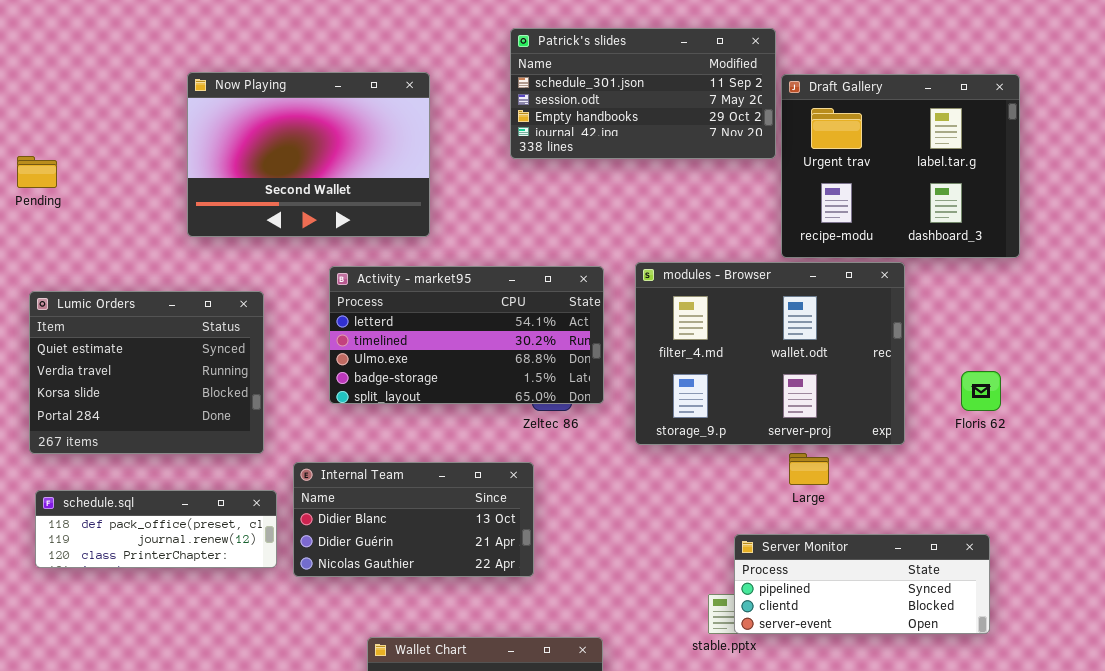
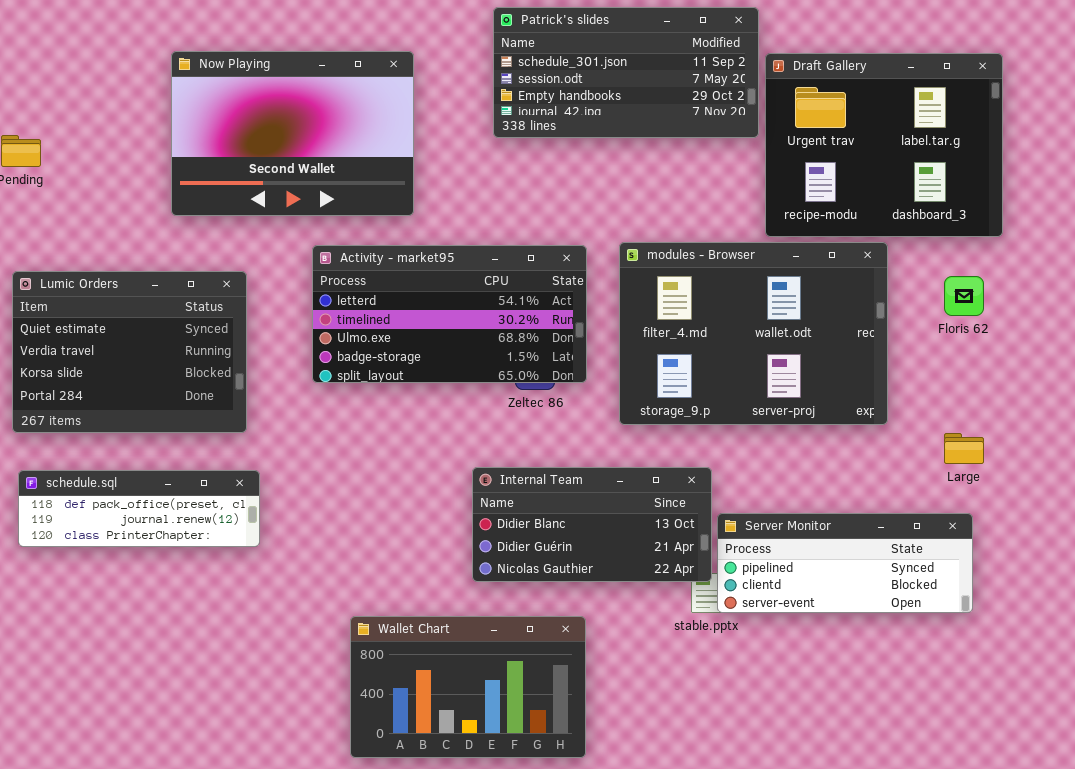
Floris 62: [961,371,1001,411] -> [944,276,984,316], moved
Large: [789,453,829,485] -> [944,433,984,464], moved
Internal Team: [293,462,534,577] -> [472,467,712,582], moved

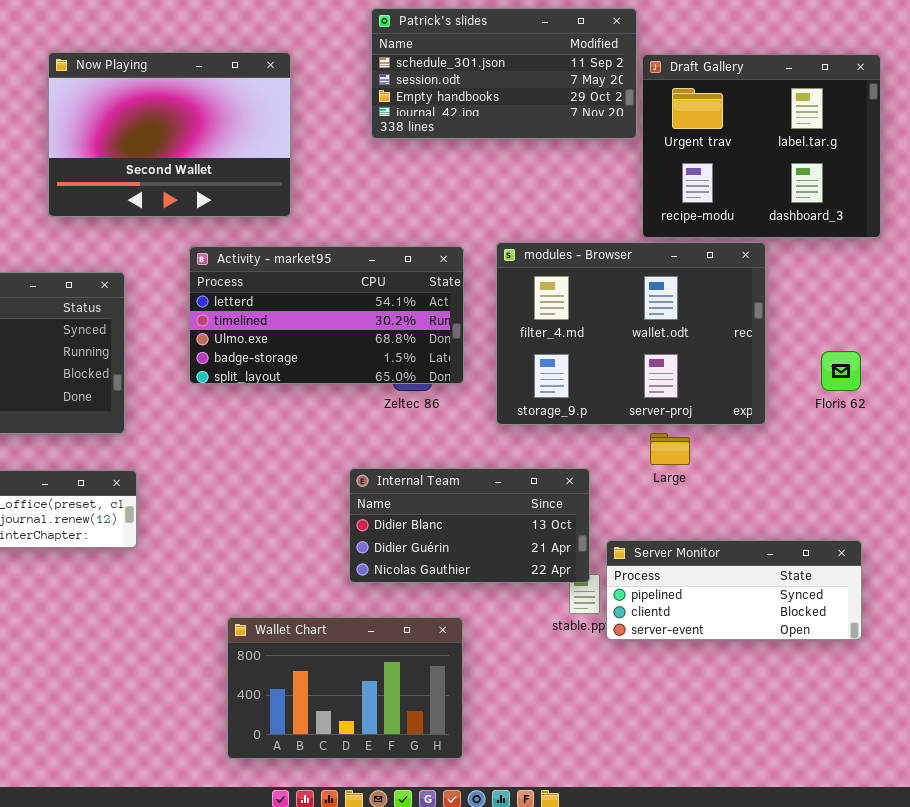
Floris 62: [944,276,984,316] -> [821,351,861,391], moved
Large: [944,433,984,464] -> [650,433,690,465], moved
Server Monitor: [717,513,973,613] -> [606,540,862,640], moved

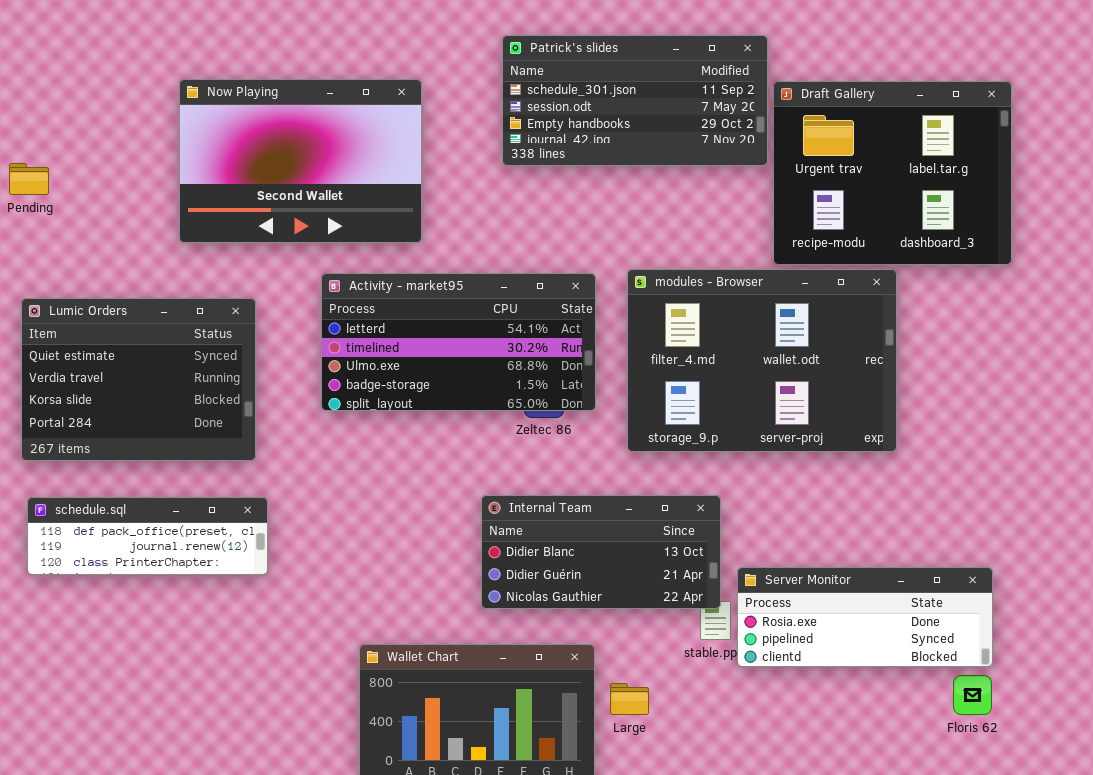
Floris 62: [821,351,861,391] -> [953,675,992,715], moved
Large: [650,433,690,465] -> [610,683,649,715], moved
Server Monitor: [606,540,862,640] -> [737,567,993,667], scrolled up 1 row

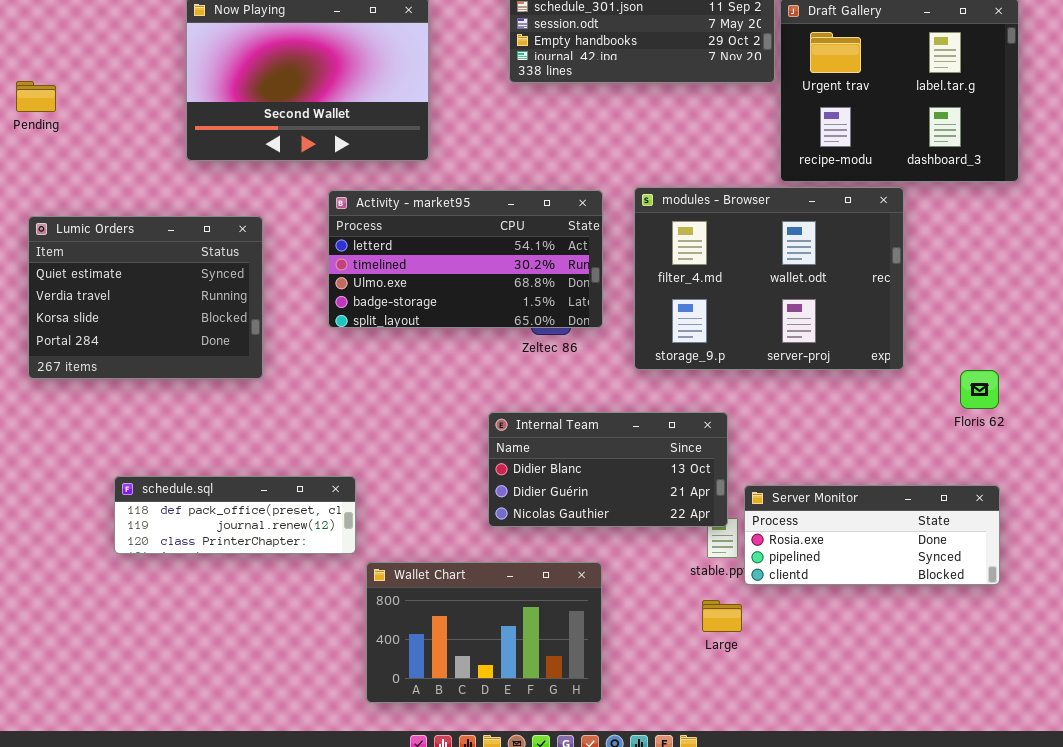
schedule.sql: [27,497,268,575] -> [114,476,356,554], moved
Floris 62: [953,675,992,715] -> [960,370,999,409], moved
Large: [610,683,649,715] -> [702,600,742,632], moved

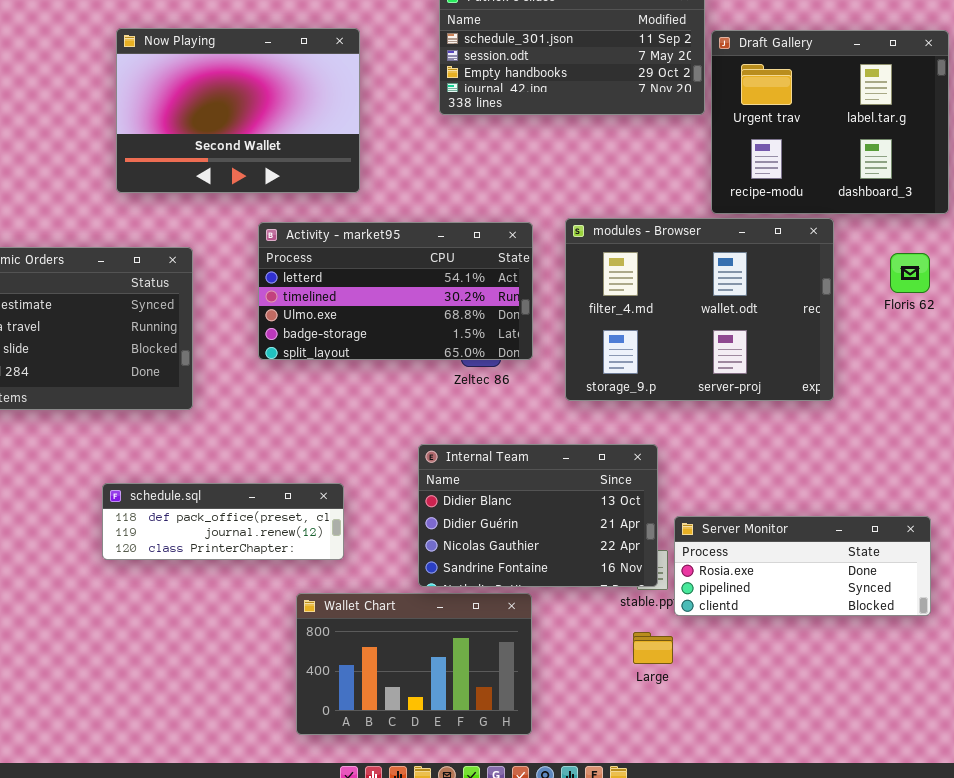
Floris 62: [960,370,999,409] -> [890,253,930,293], moved
Internal Team: [488,412,728,527] -> [418,444,658,587], resized
schedule.sql: [114,476,356,554] -> [102,483,344,560], moved

